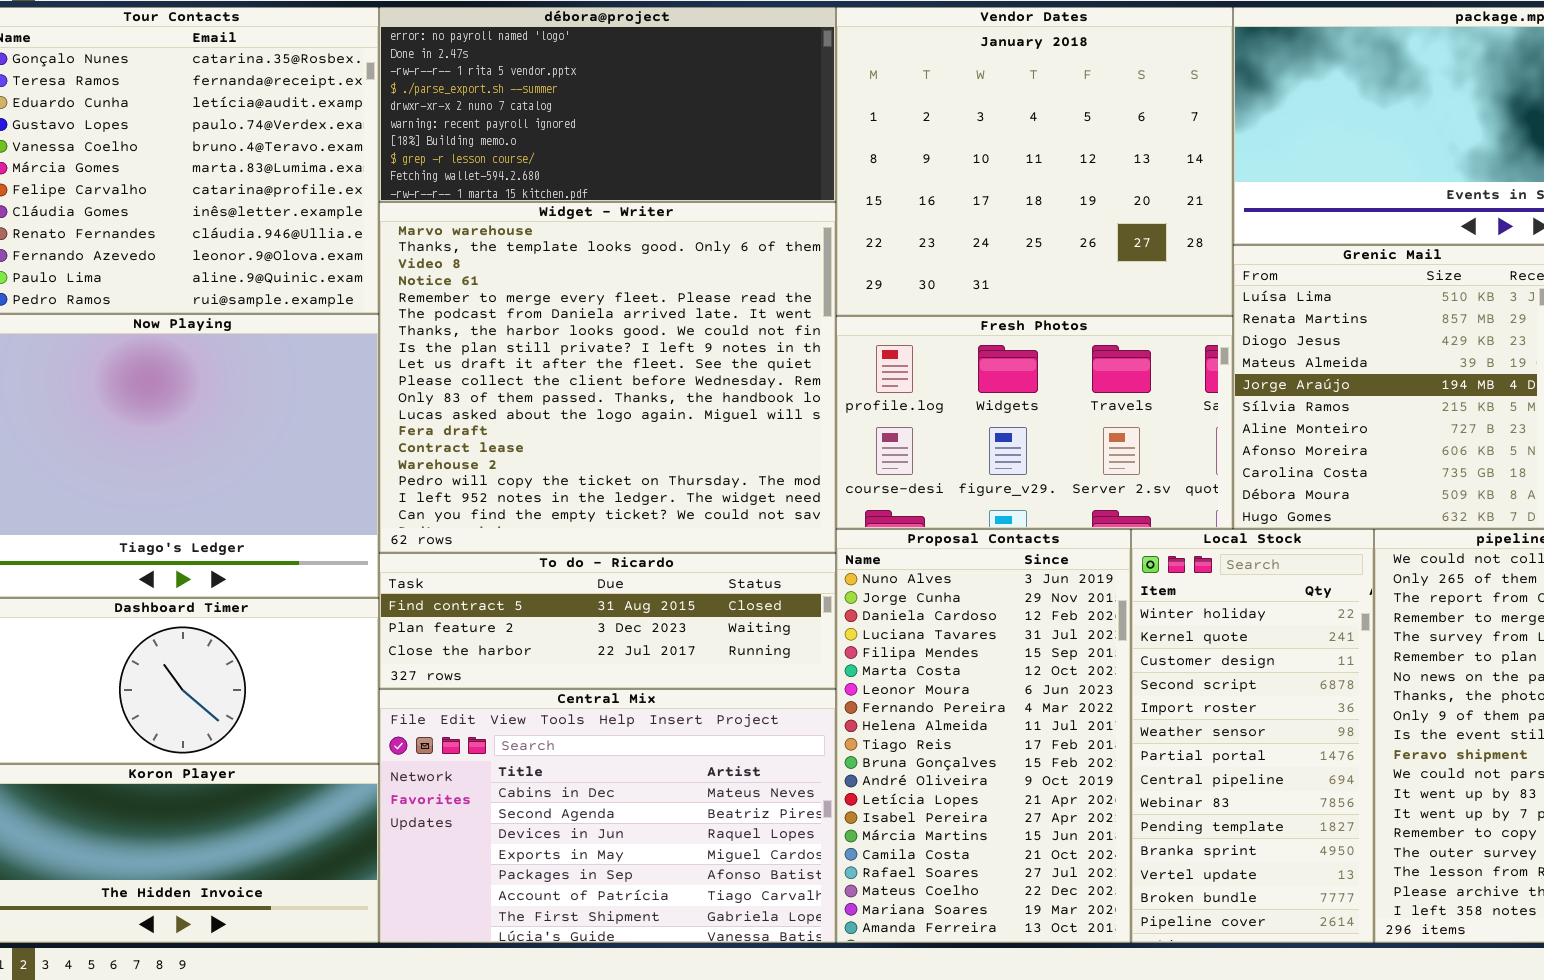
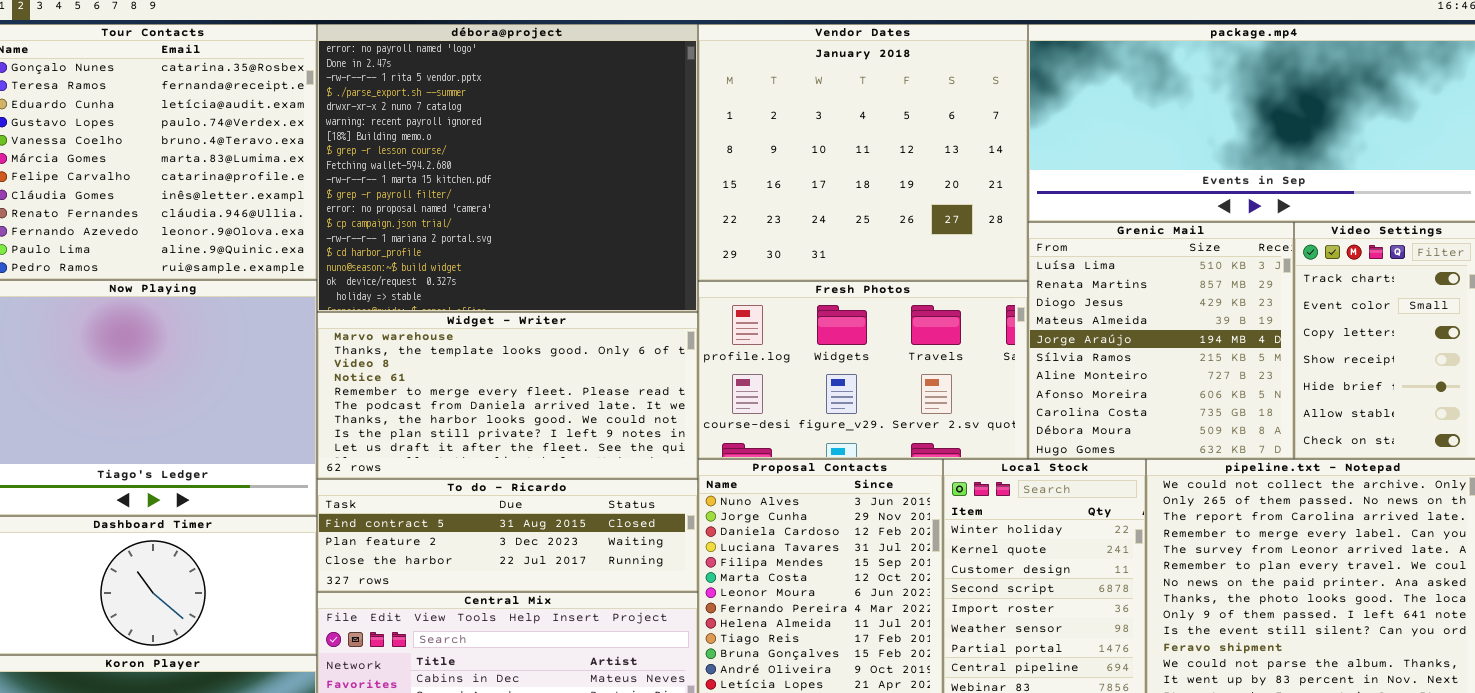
débora@project: [379,7,836,202] -> [317,24,698,312], resized
Widget - Writer: [379,202,836,553] -> [317,312,698,479], resized

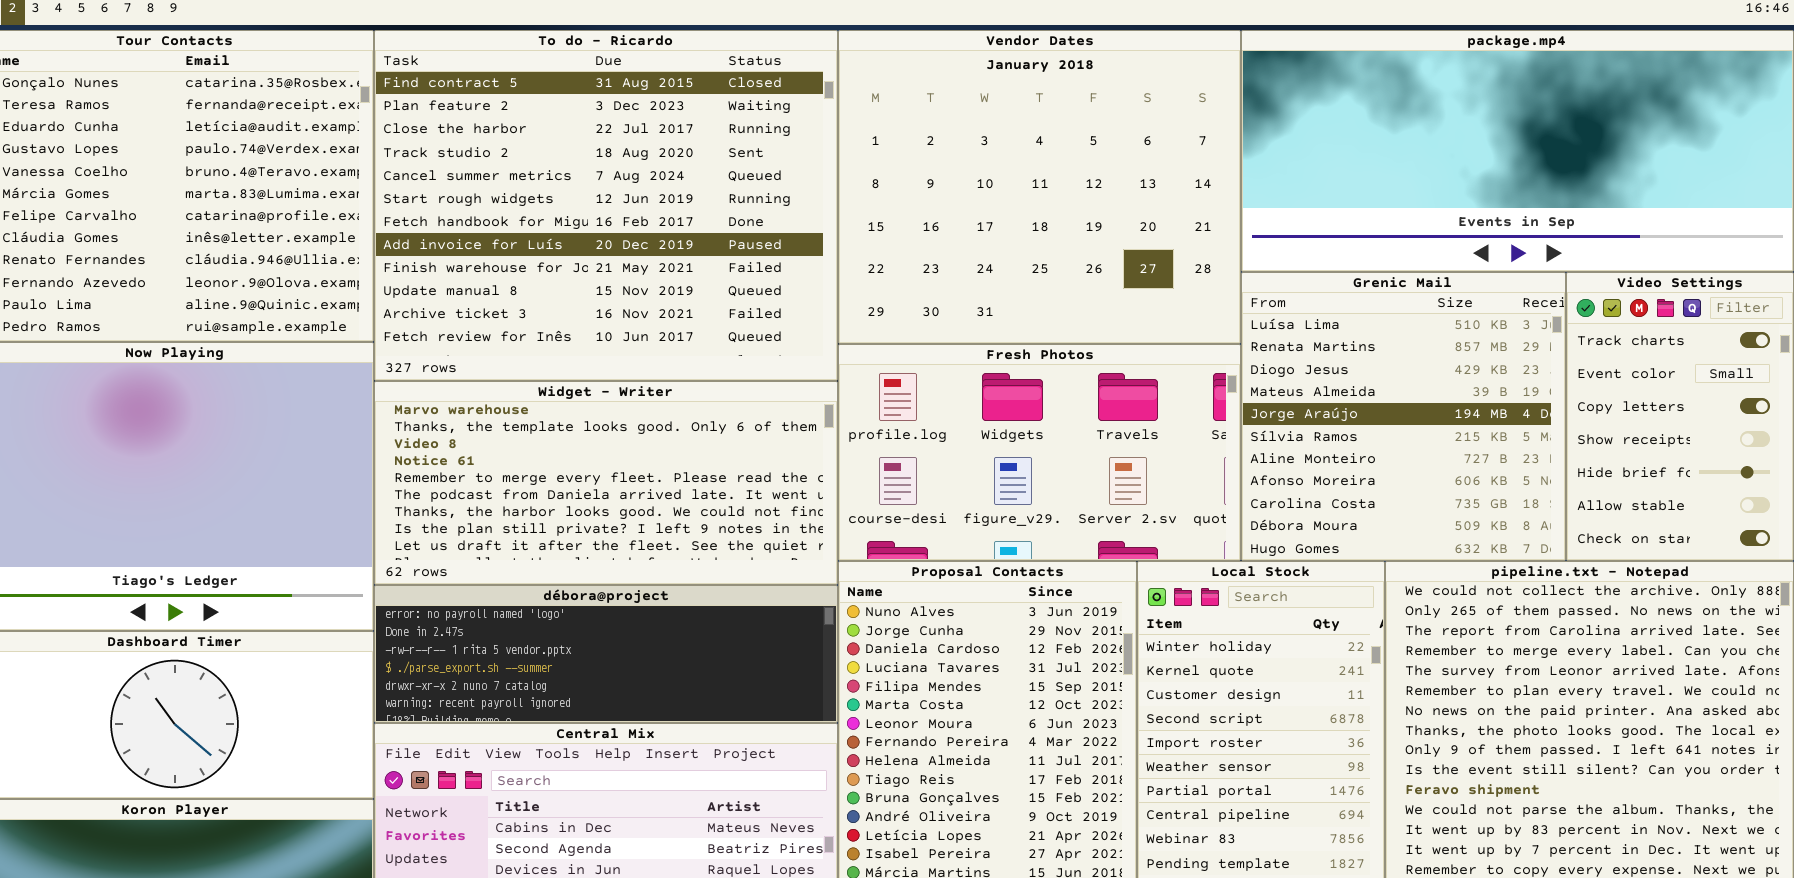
débora@project: [317,24,698,312] -> [374,585,838,723], moved, resized
To do - Ricardo: [317,479,698,592] -> [374,30,838,381], moved, resized

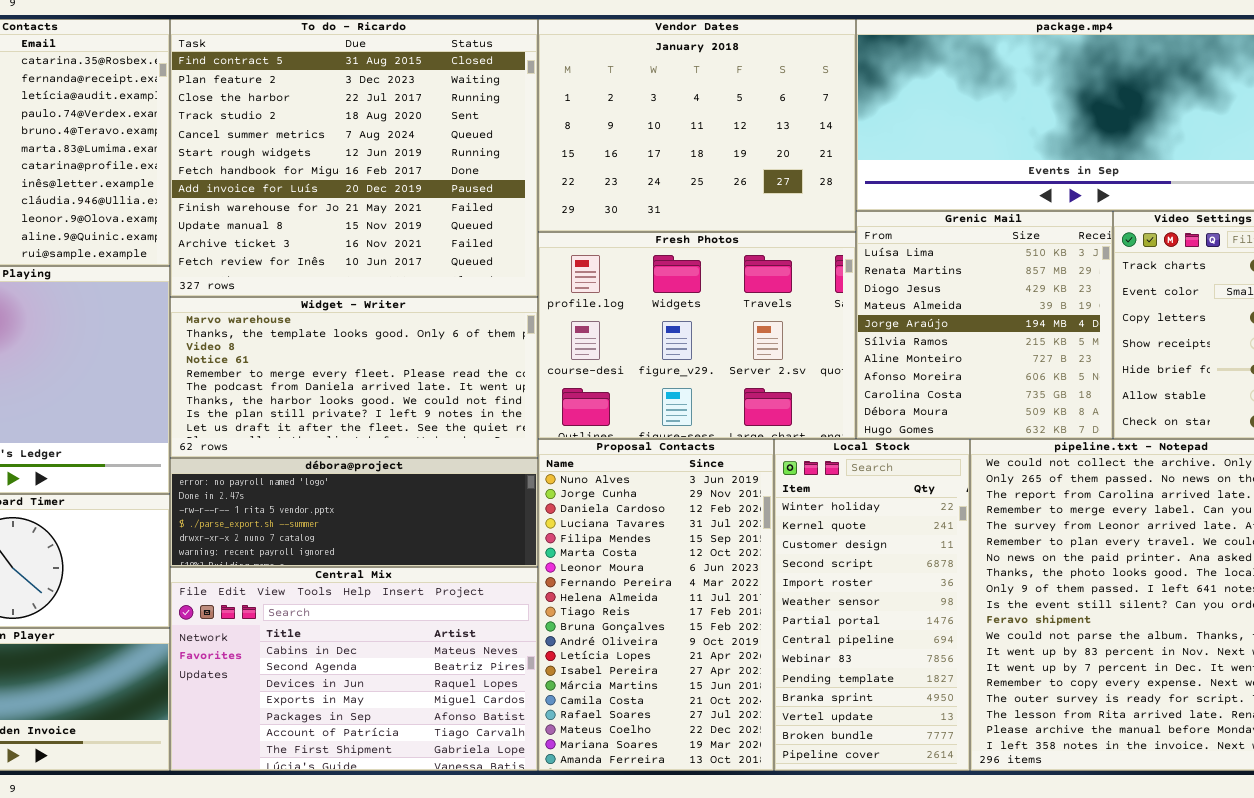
Vendor Dates: [838,30,1241,344] -> [538,19,856,232], resized
Fresh Photos: [838,344,1241,561] -> [538,232,856,439], resized

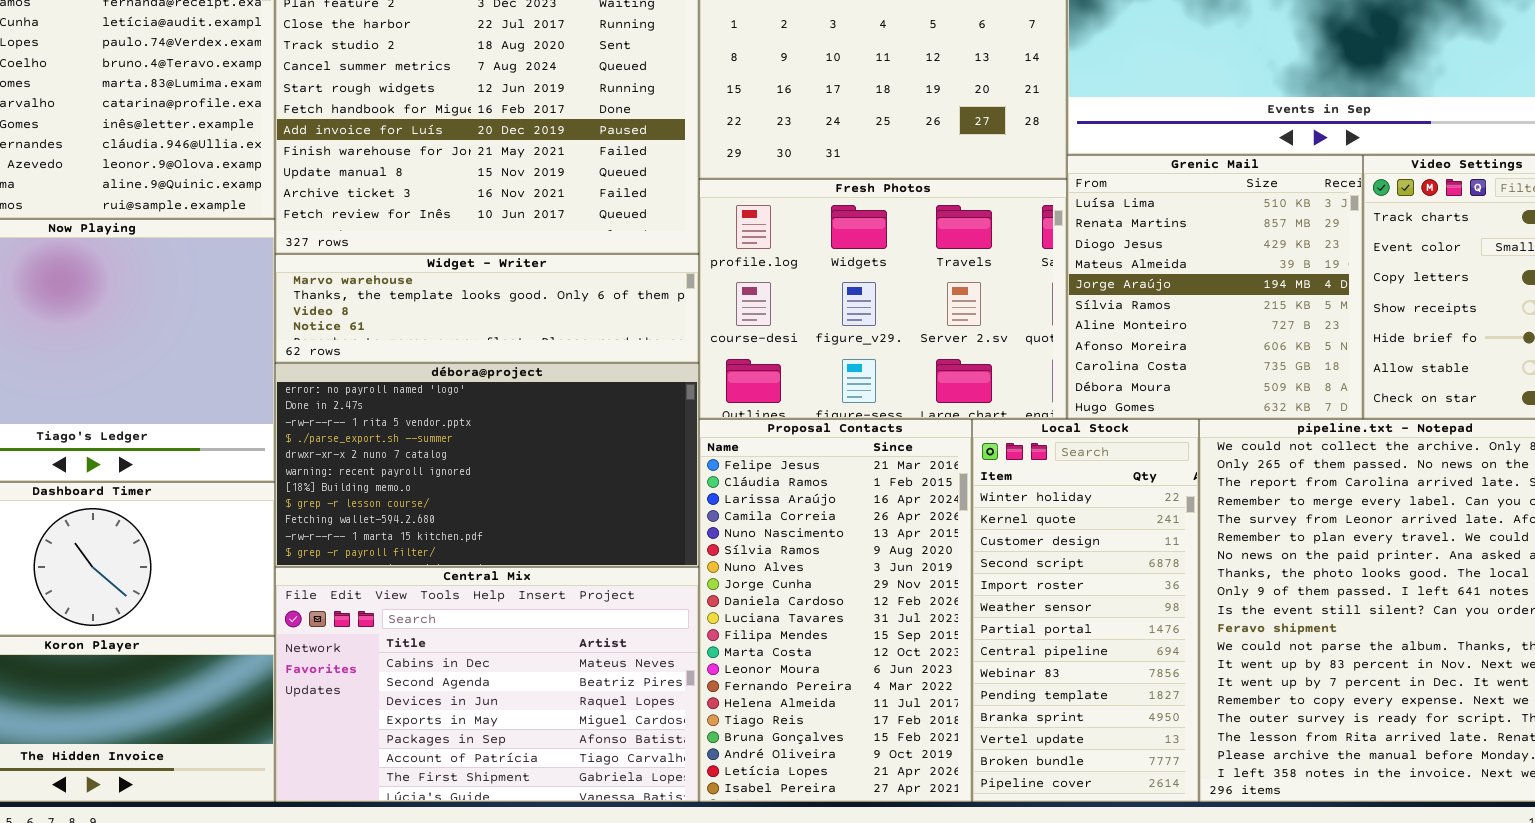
Widget - Writer: [170,297,538,458] -> [275,254,699,363], resized
Proposal Contacts: [538,439,774,771] -> [699,419,972,802], scrolled up 6 rows
débora@project: [170,458,538,567] -> [275,363,699,567], resized

